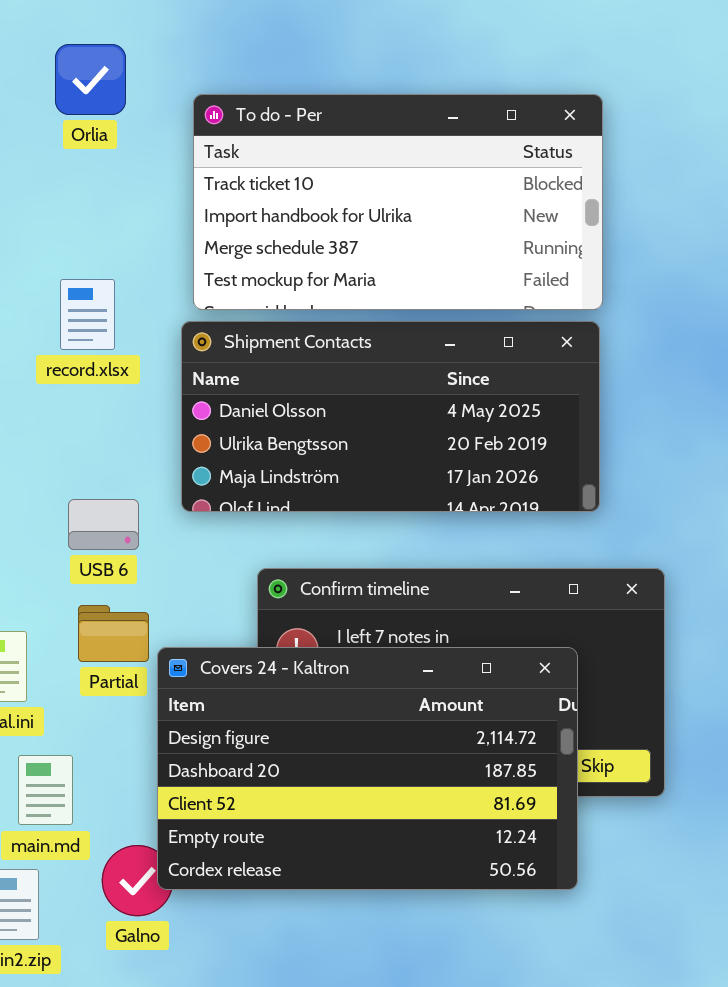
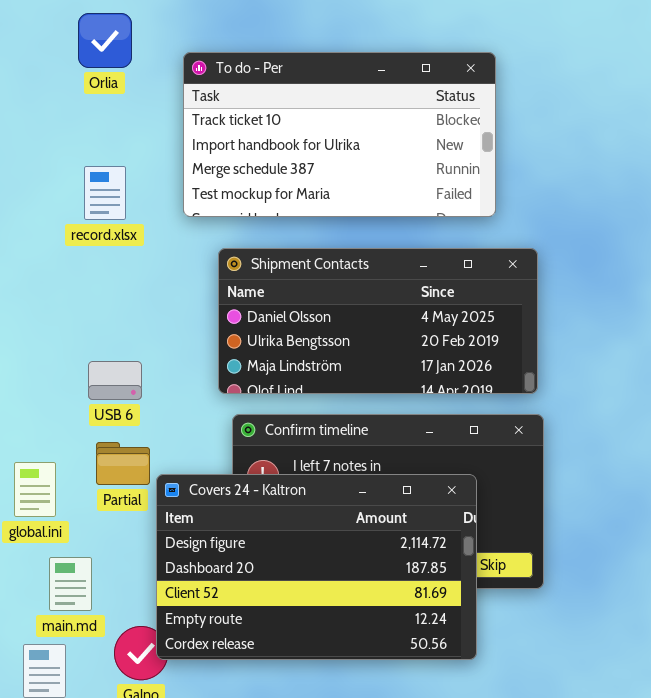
record.xlsx: [60,279,115,350] -> [84,166,126,220], moved
Shipment Contacts: [181,321,600,512] -> [218,248,538,394], moved

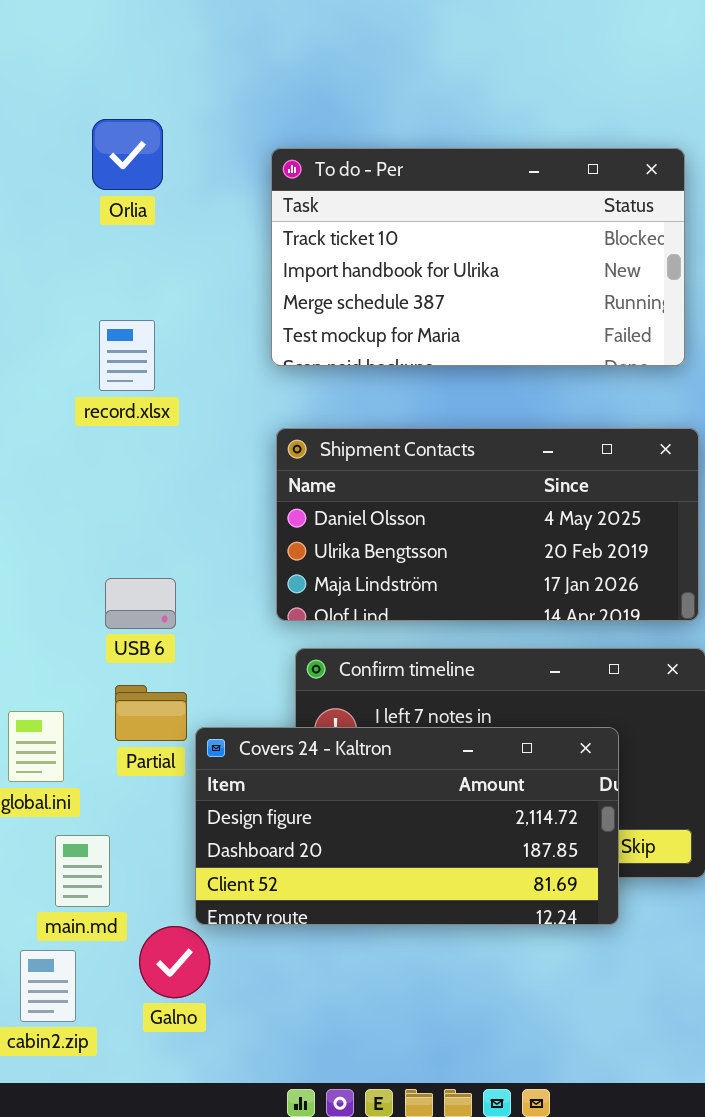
To do - Per: [183,52,496,217] -> [271,148,685,366], moved
Covers 24 - Kaltron: [156,474,477,660] -> [195,727,619,925], resized

